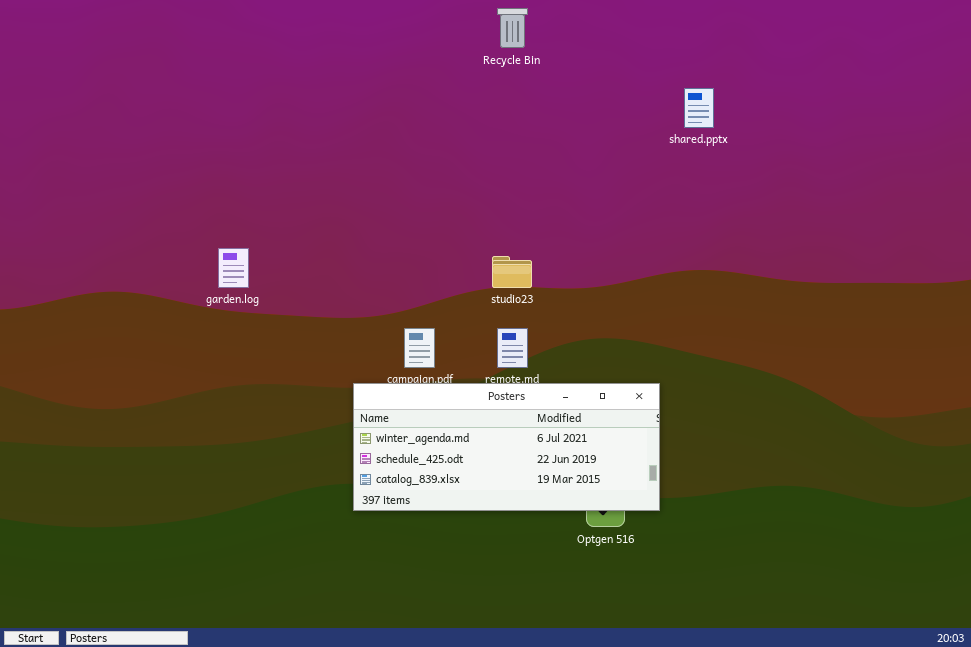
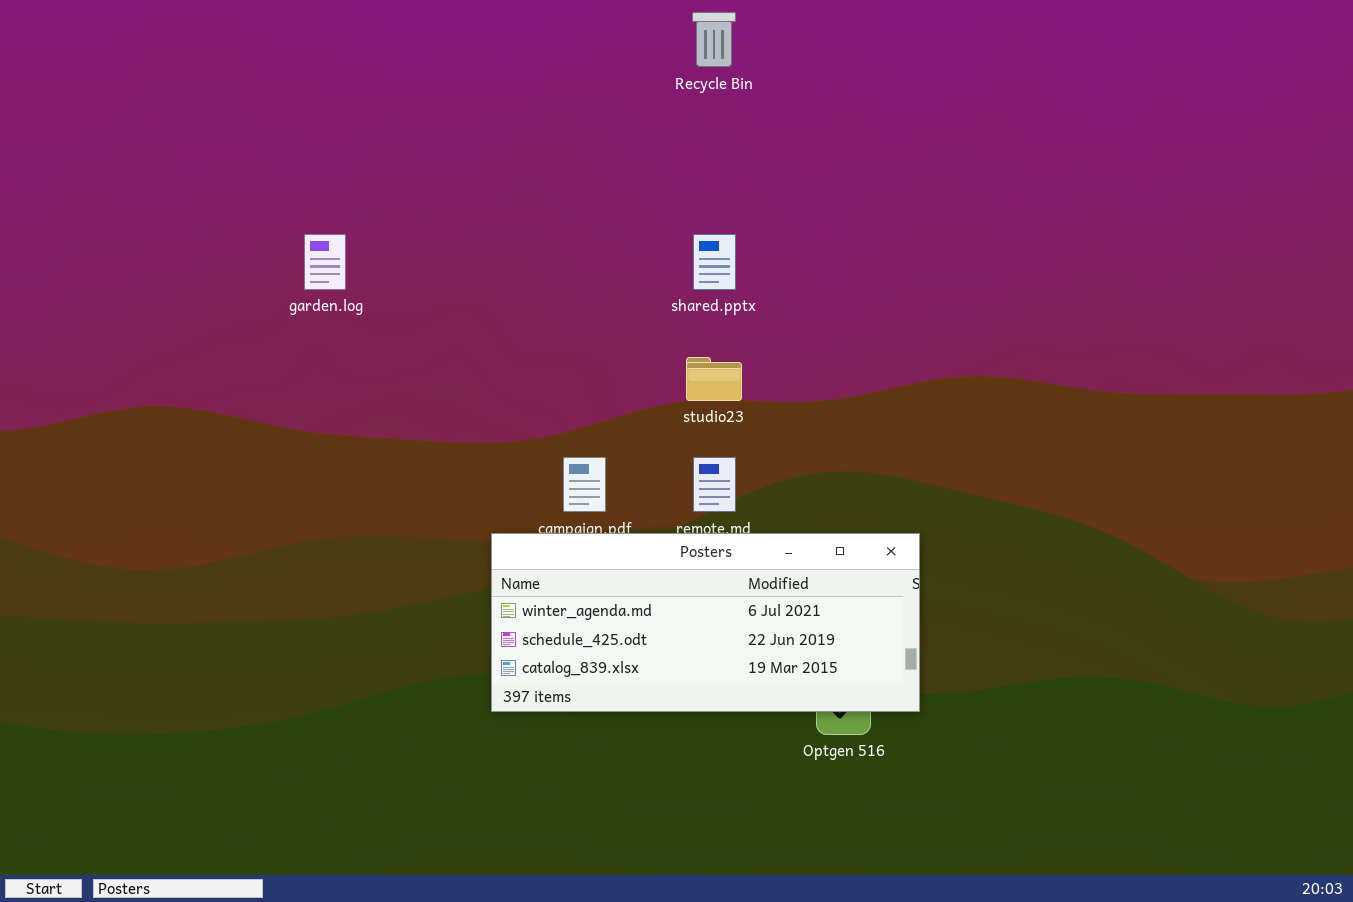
shared.pptx: [684,88,714,128] -> [693,234,736,290], moved
garden.log: [218,248,249,288] -> [304,234,346,290], moved

